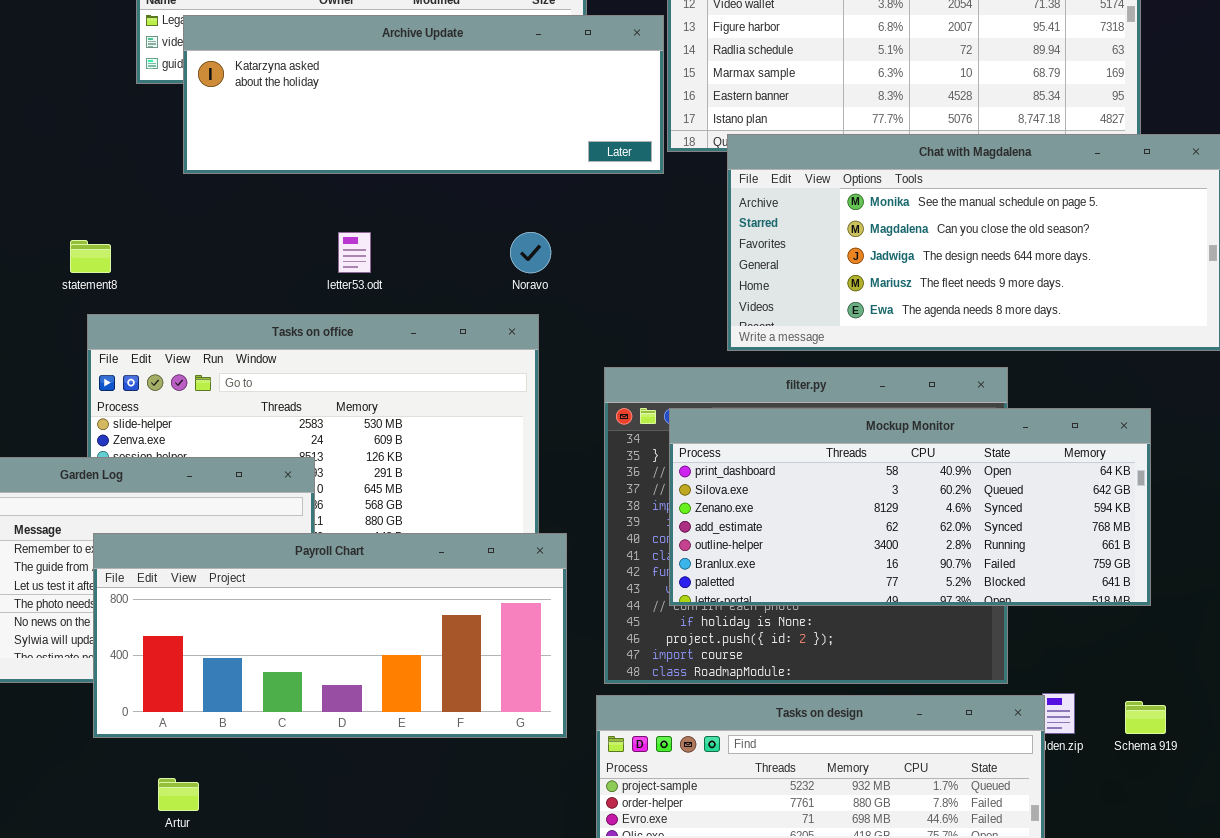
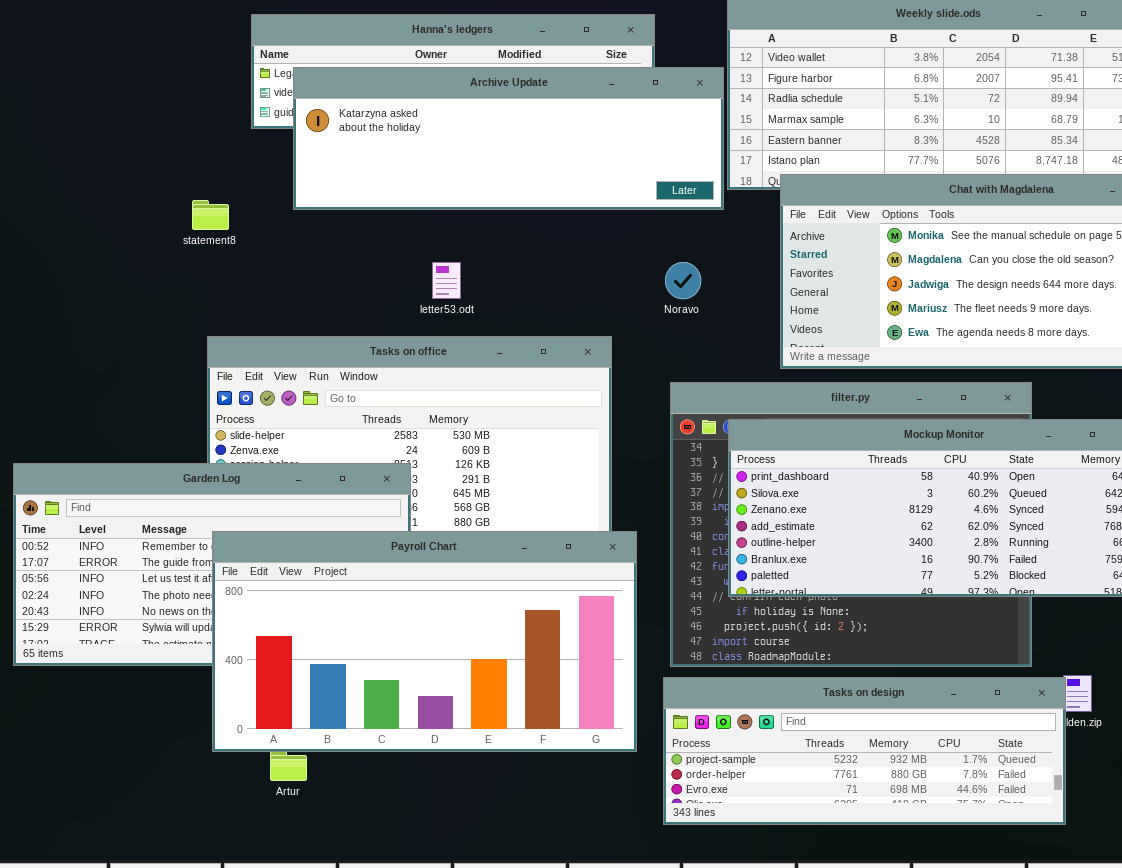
Noravo: [510,232,551,273] -> [665,262,701,299], moved
statement8: [70,240,111,273] -> [192,200,229,230], moved
Payroll Chart: [93,533,567,738] -> [212,531,637,752], resized

